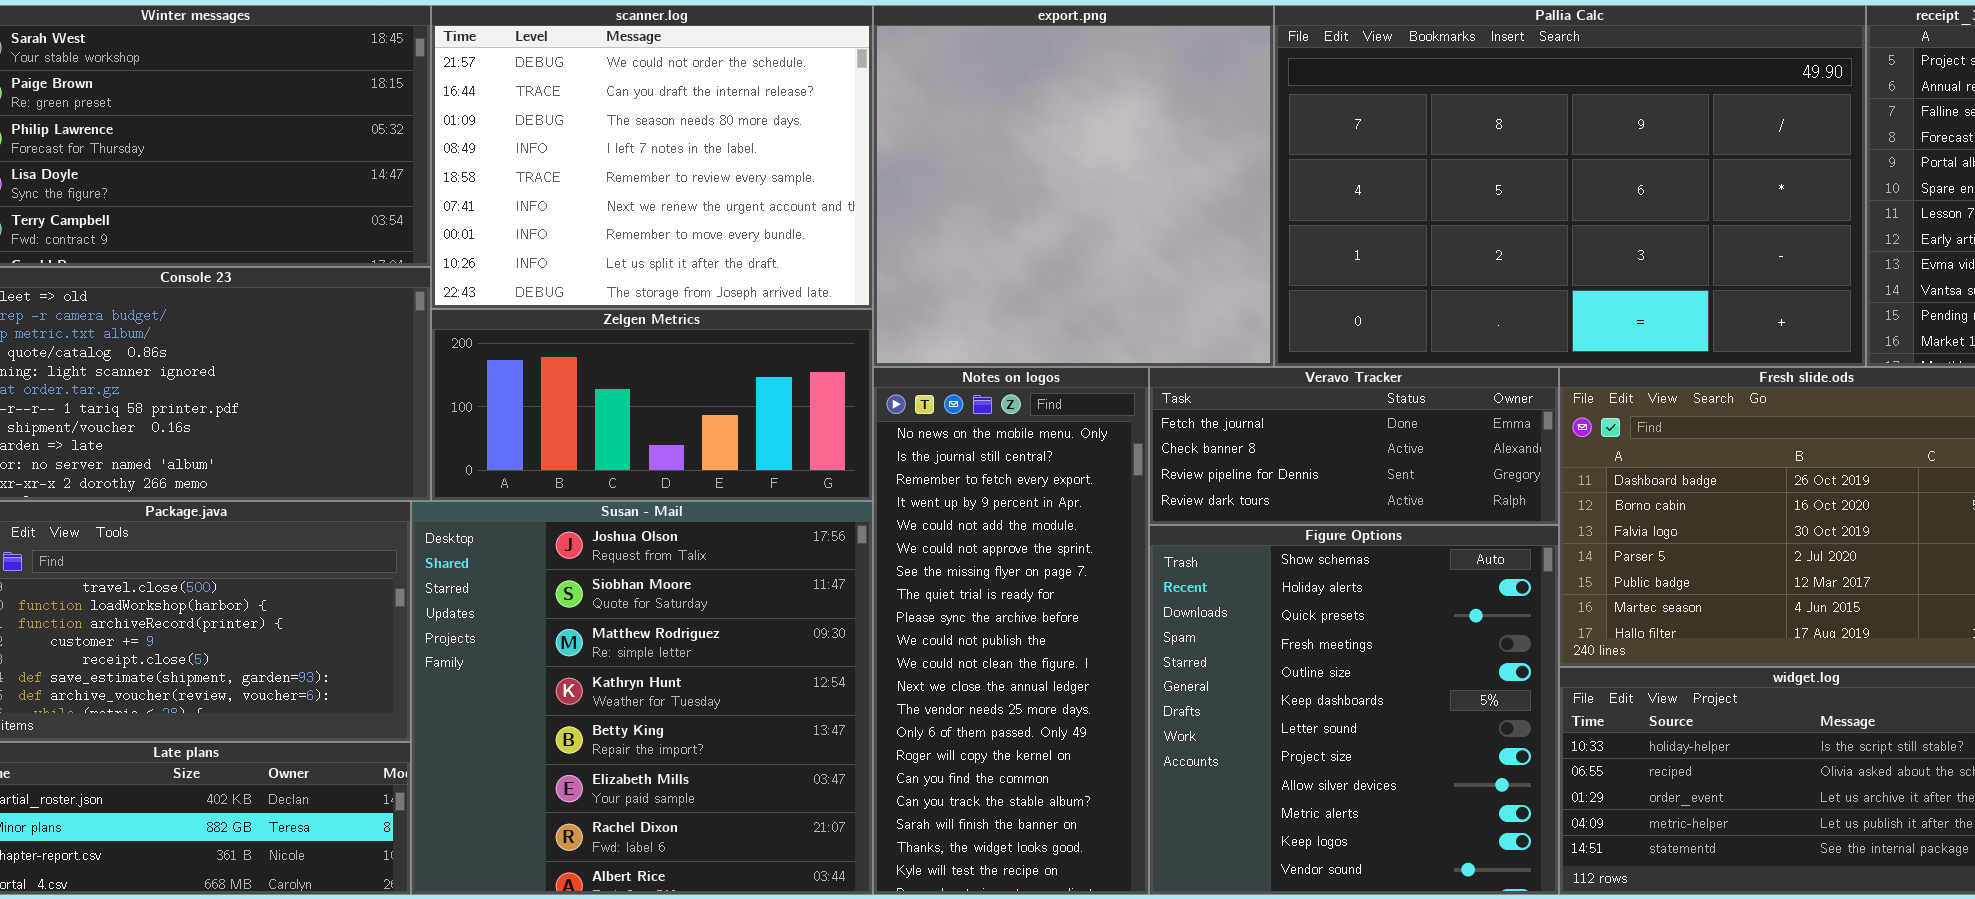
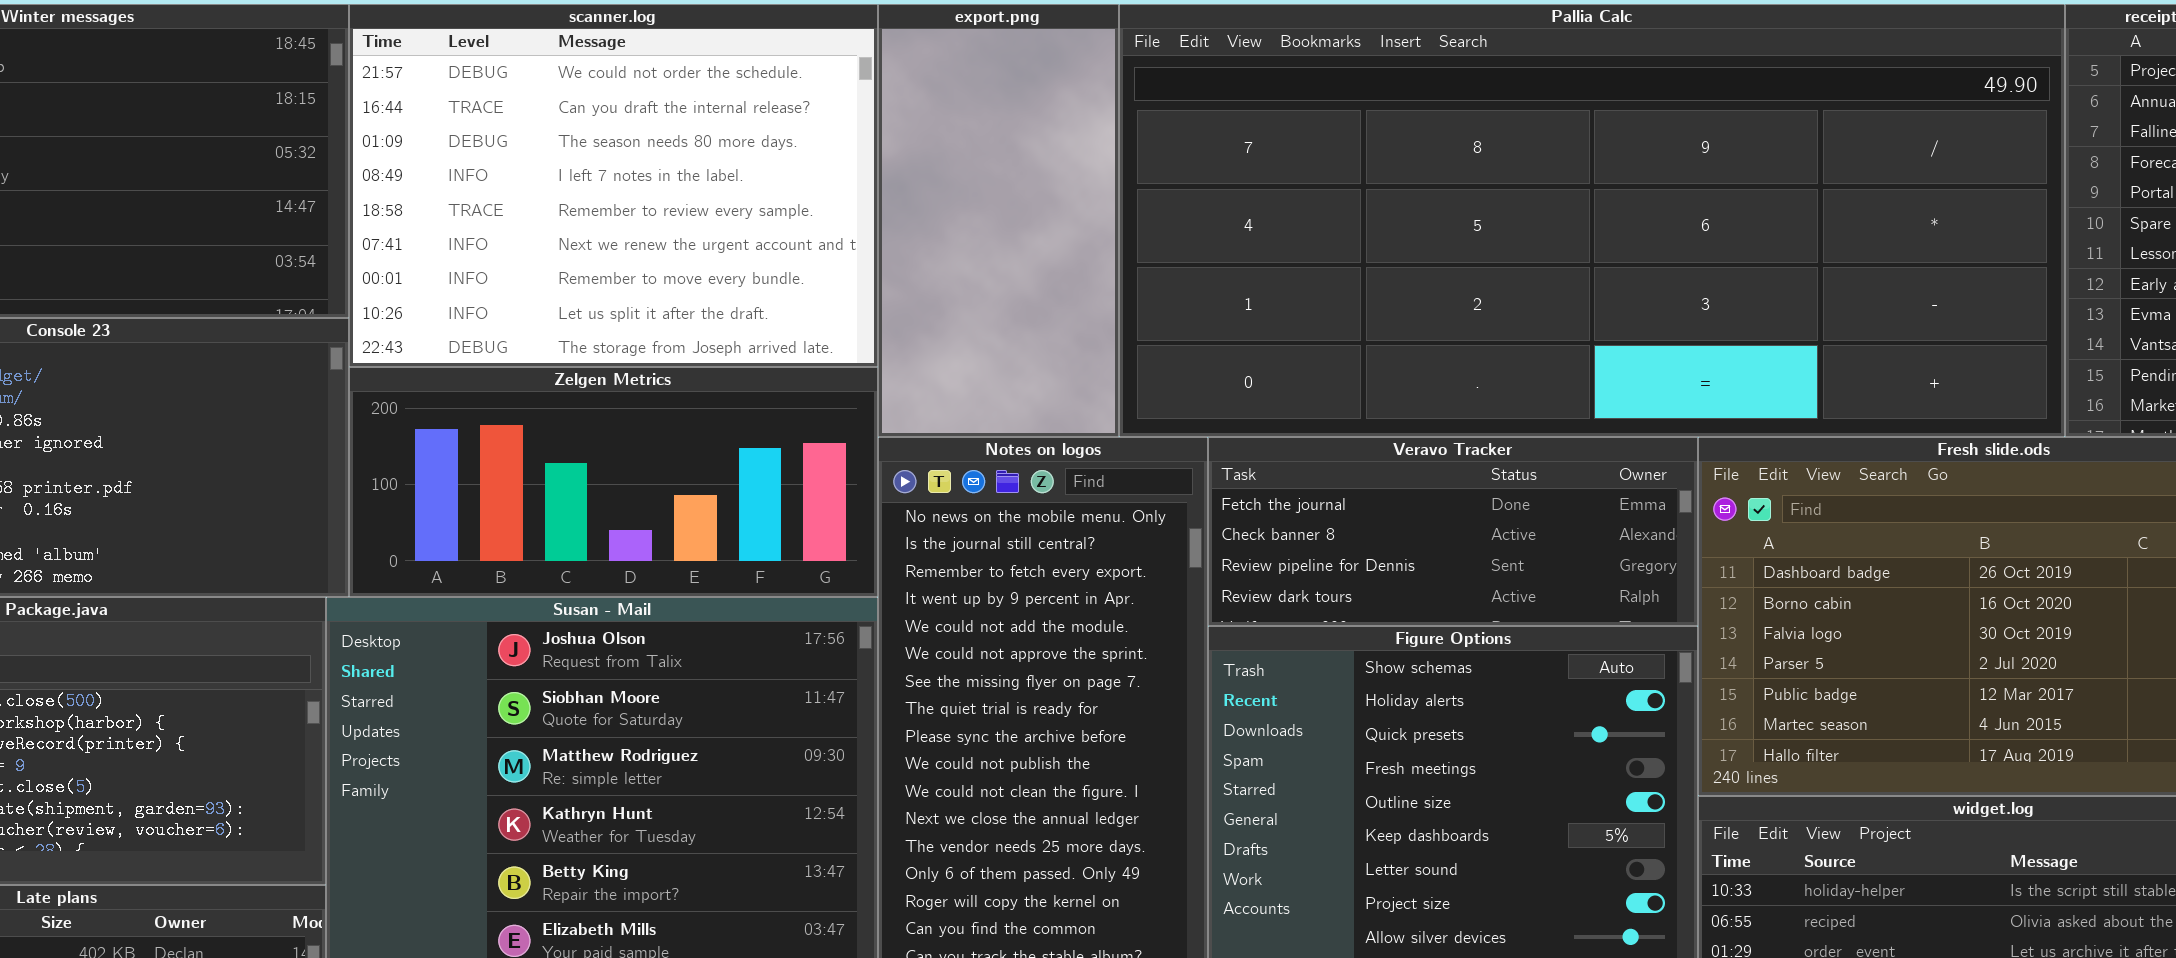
export.png: [873,5,1274,367] -> [878,4,1119,437], resized
Pallia Calc: [1274,5,1866,367] -> [1119,4,2065,437], resized

